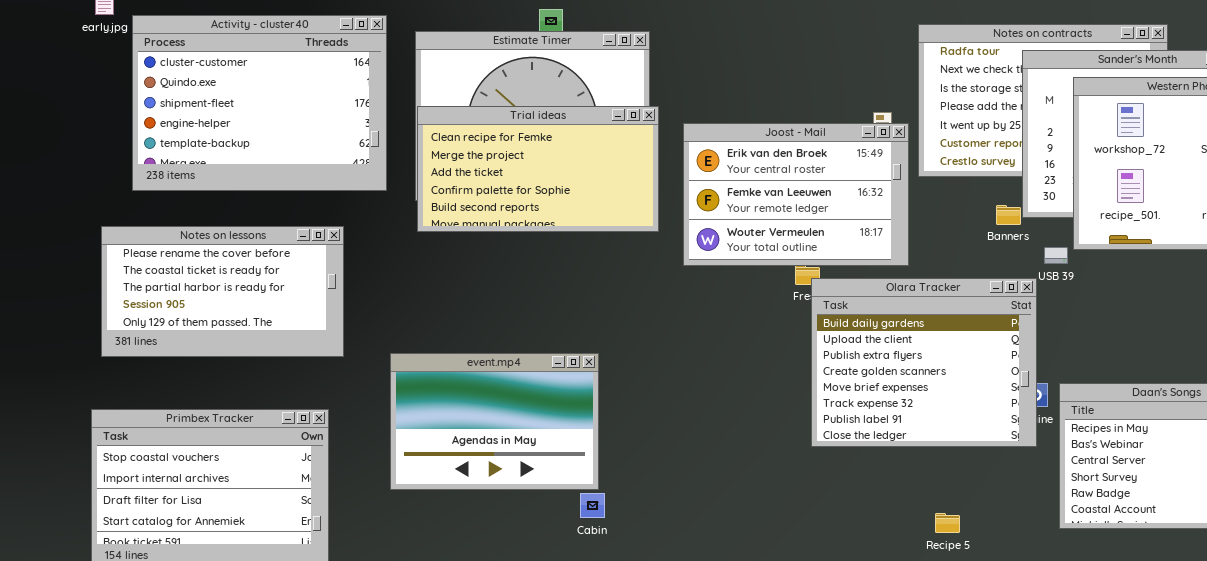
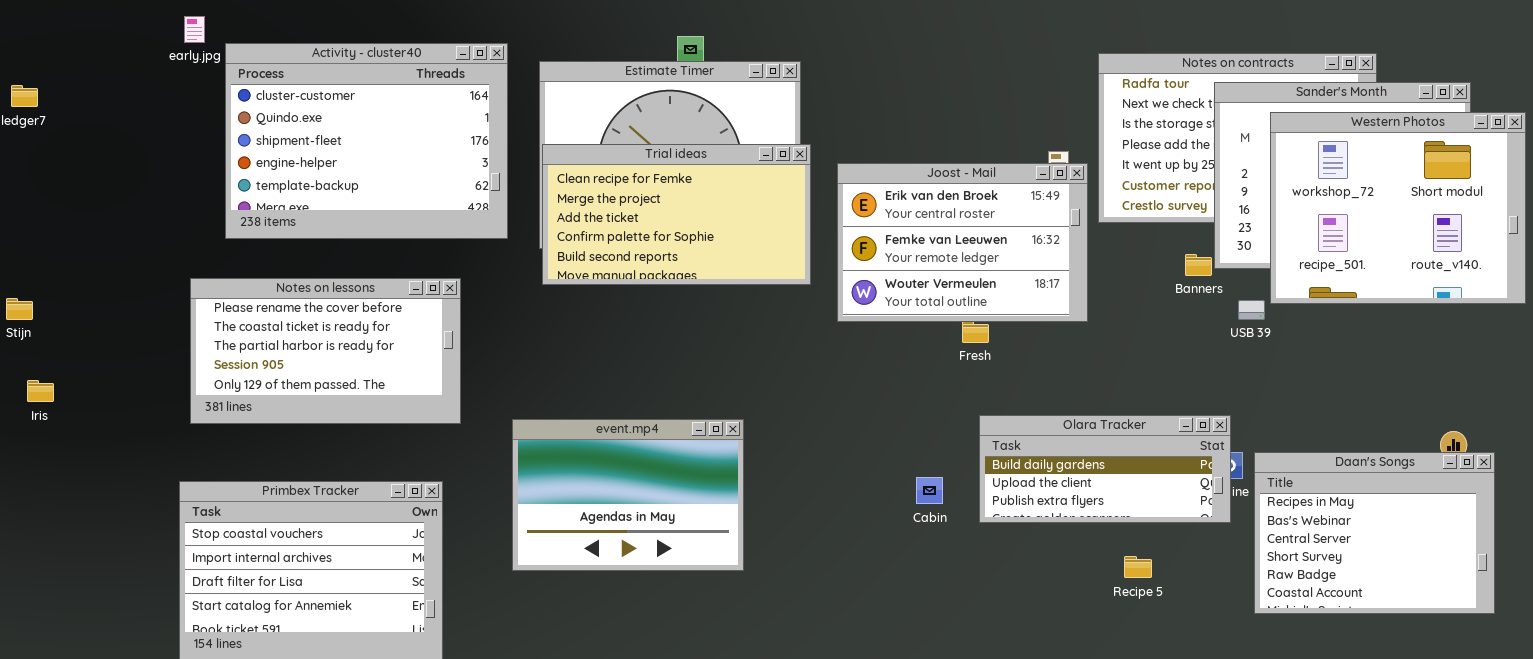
Olara Tracker: [811,278,1037,447] -> [979,415,1231,523], resized
Cabin: [580,493,605,518] -> [916,477,943,504], moved
Recipe 5: [935,513,960,533] -> [1124,556,1152,578], moved

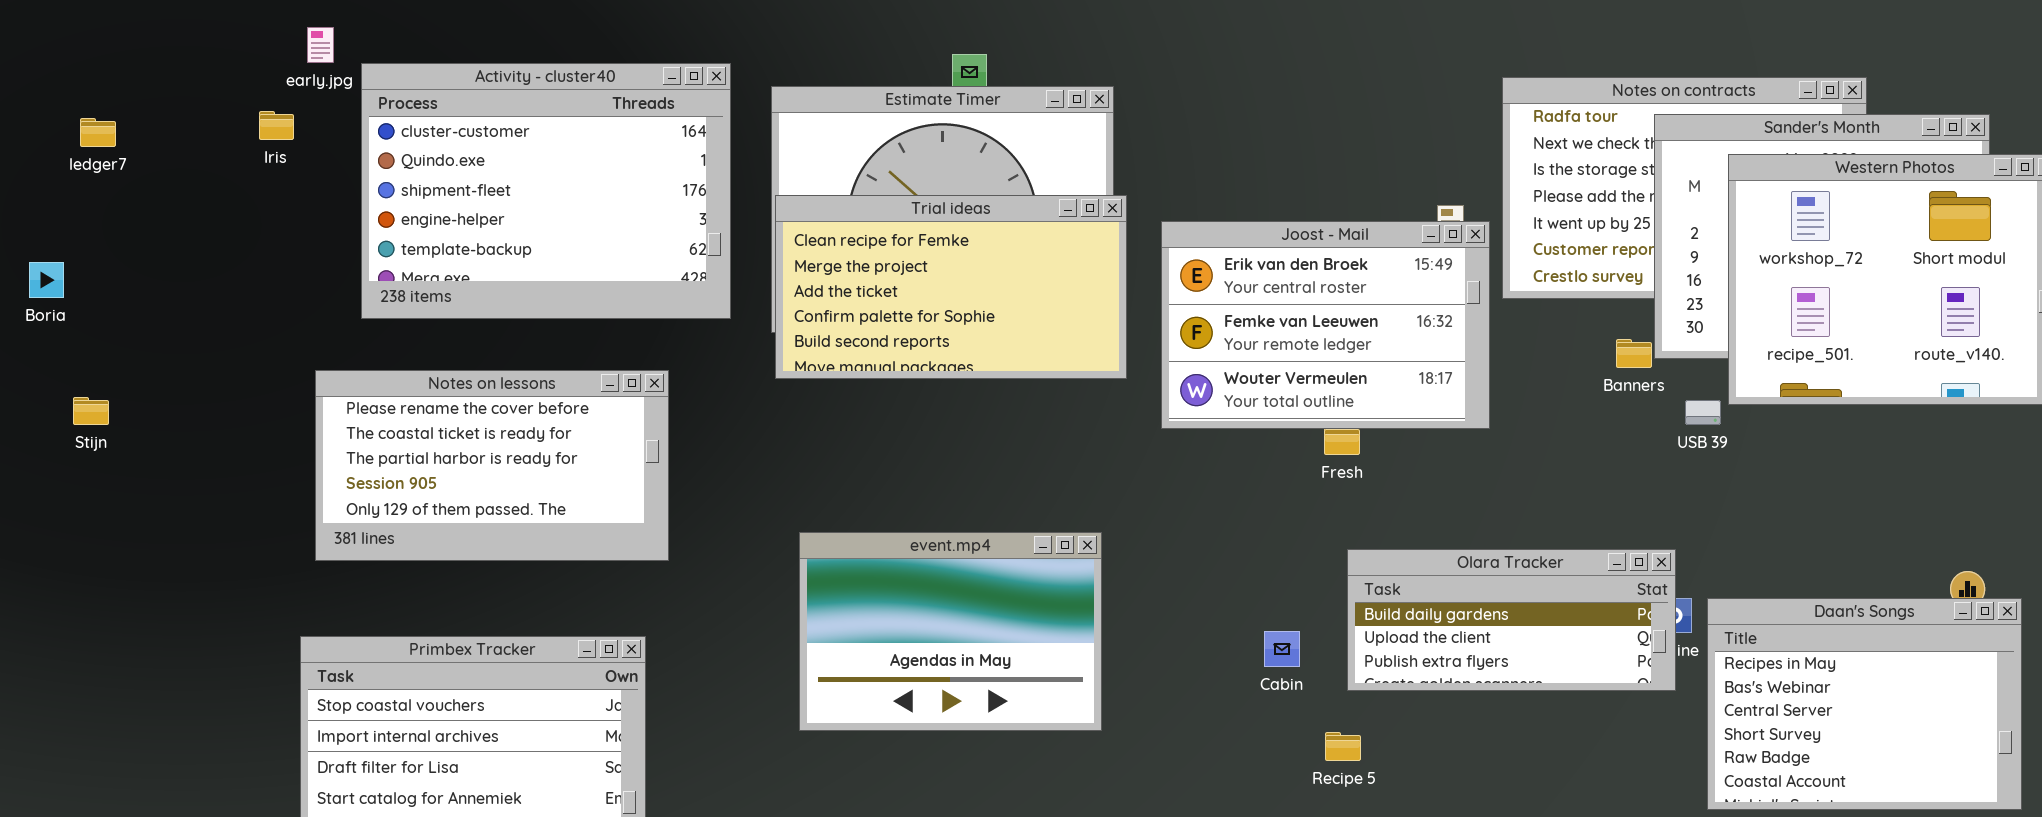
Iris: [27,380,54,402] -> [259,111,294,140], moved
event.mp4: [512,419,744,571] -> [799,532,1102,731], moved
Recipe 5: [1124,556,1152,578] -> [1325,732,1361,761], moved

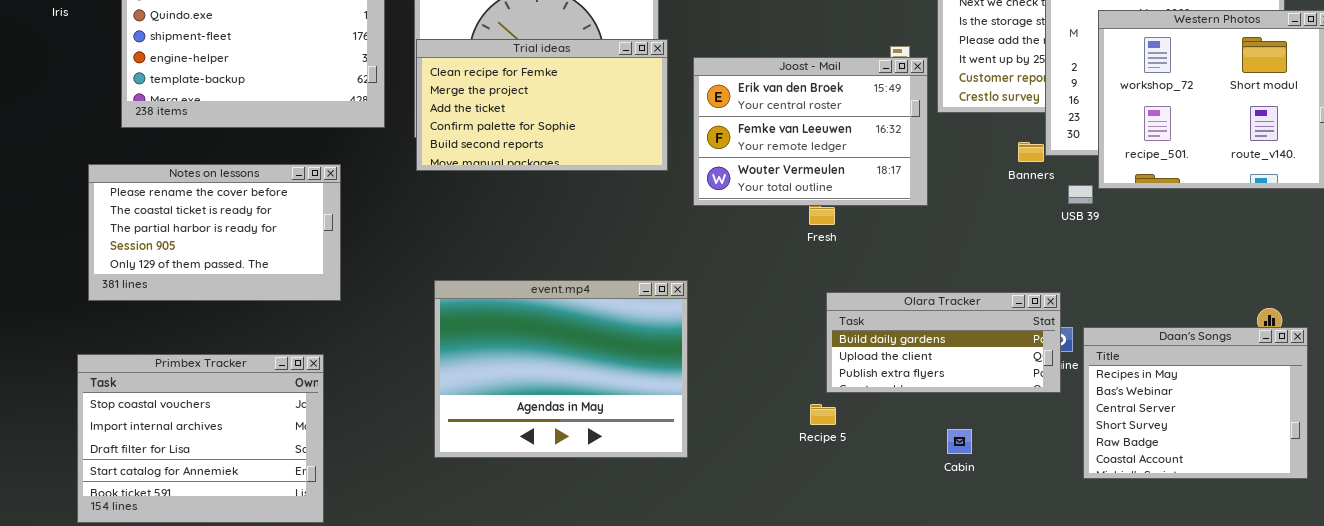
event.mp4: [799,532,1102,731] -> [434,280,688,458], resized
Cabin: [1264,631,1300,667] -> [947,429,972,454], moved
Recipe 5: [1325,732,1361,761] -> [810,404,836,425], moved

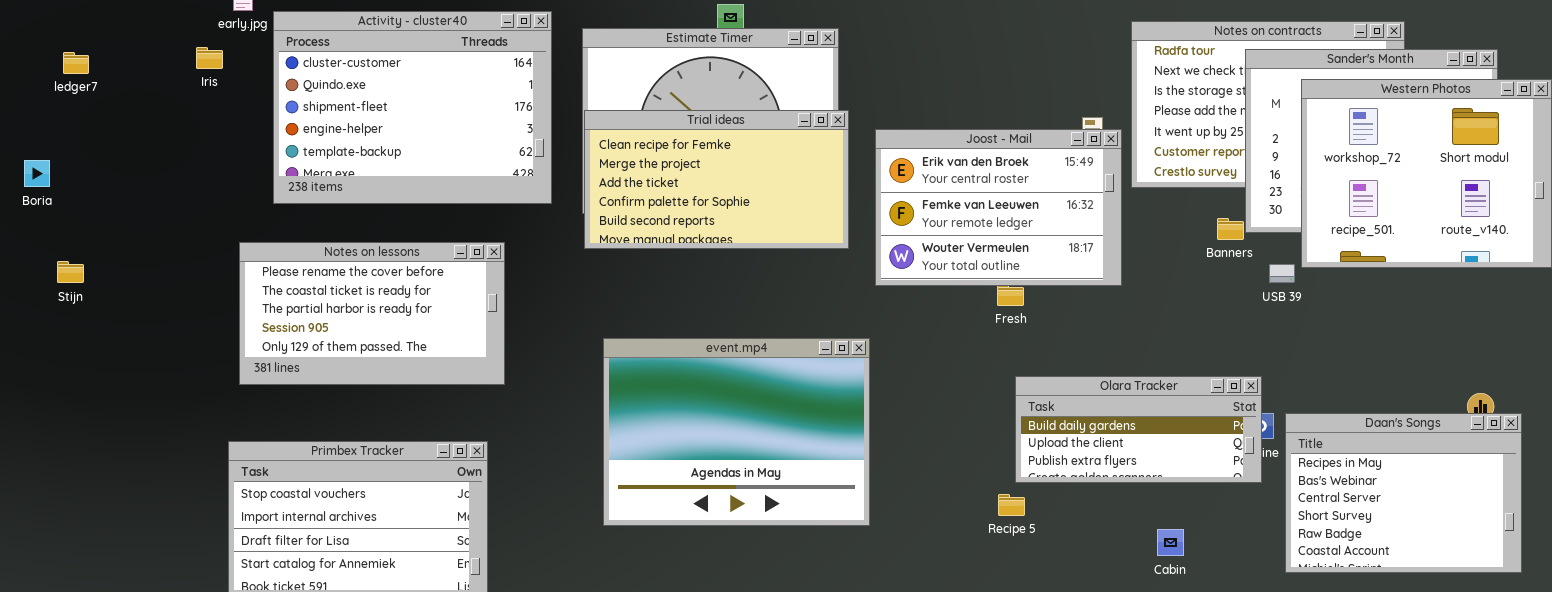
event.mp4: [434,280,688,458] -> [603,338,870,526], moved
Cabin: [947,429,972,454] -> [1157,529,1184,556], moved

